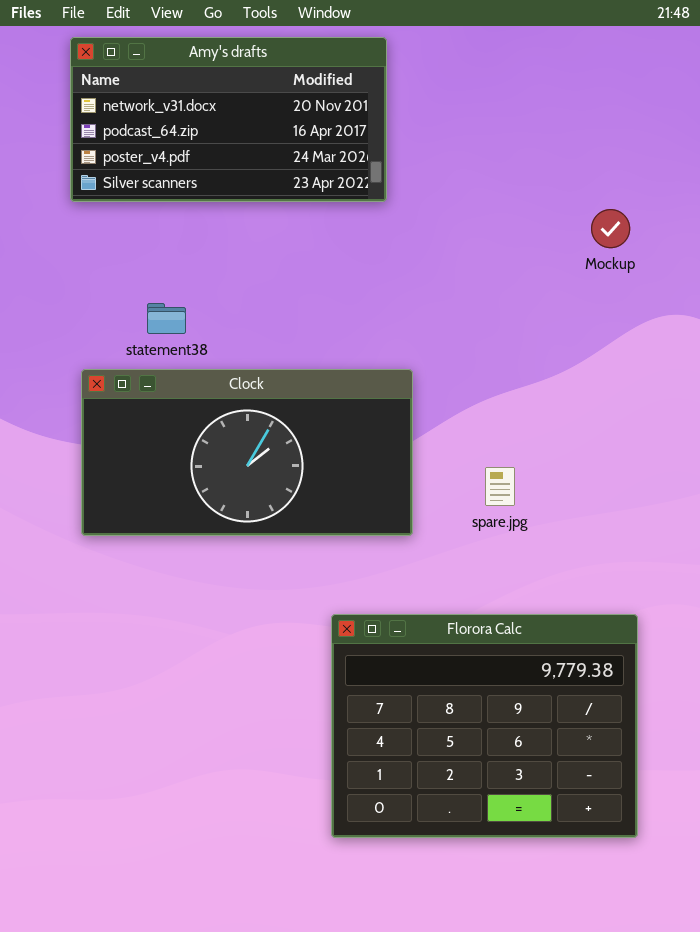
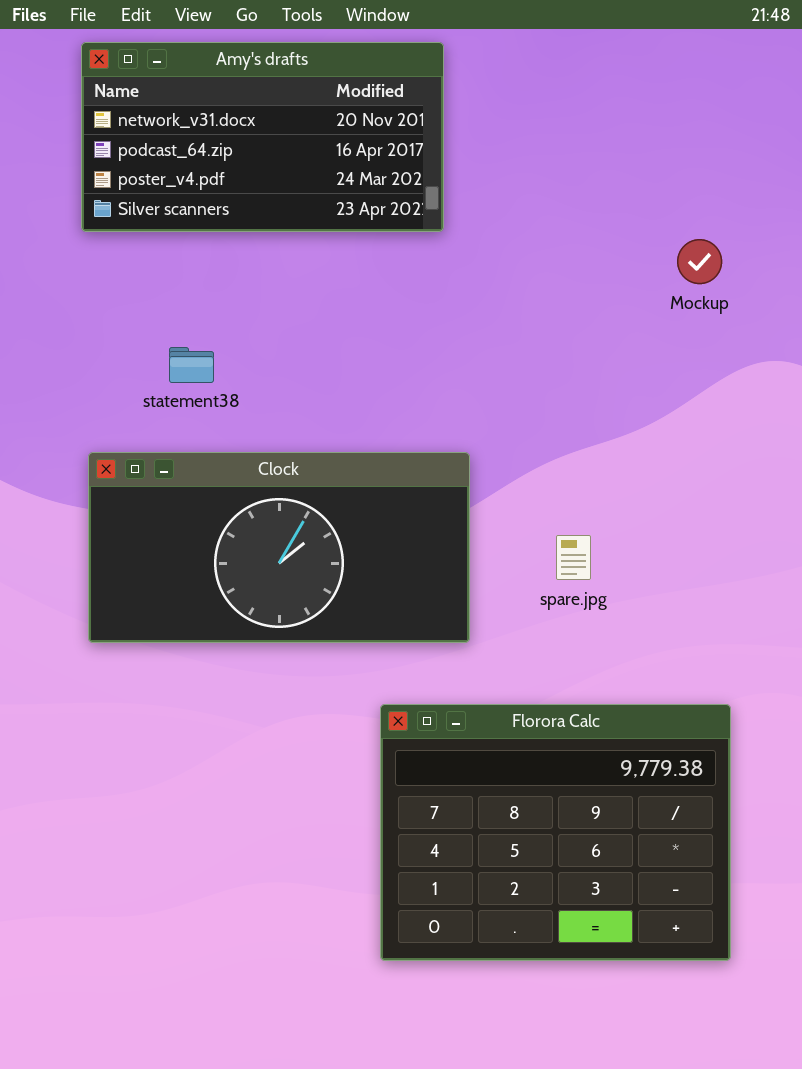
Clock: [81,369,413,536] -> [88,452,470,643], moved

